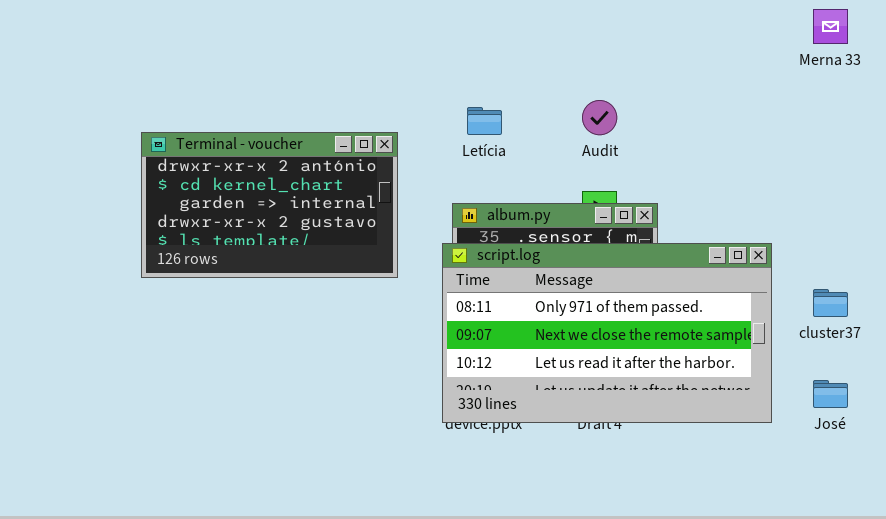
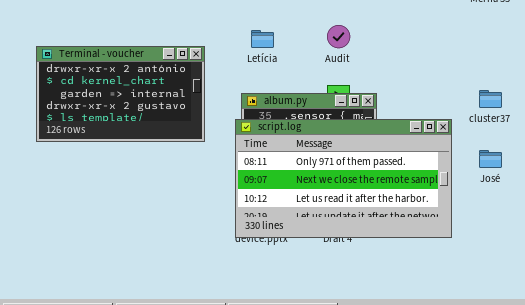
cluster37: [813,289,848,317] -> [479,90,502,108], moved
José: [813,380,848,408] -> [479,150,502,168], moved

